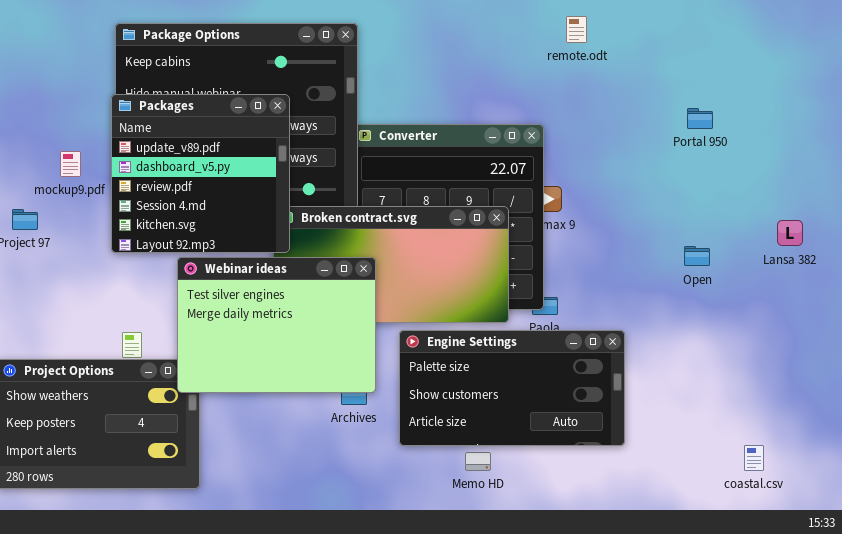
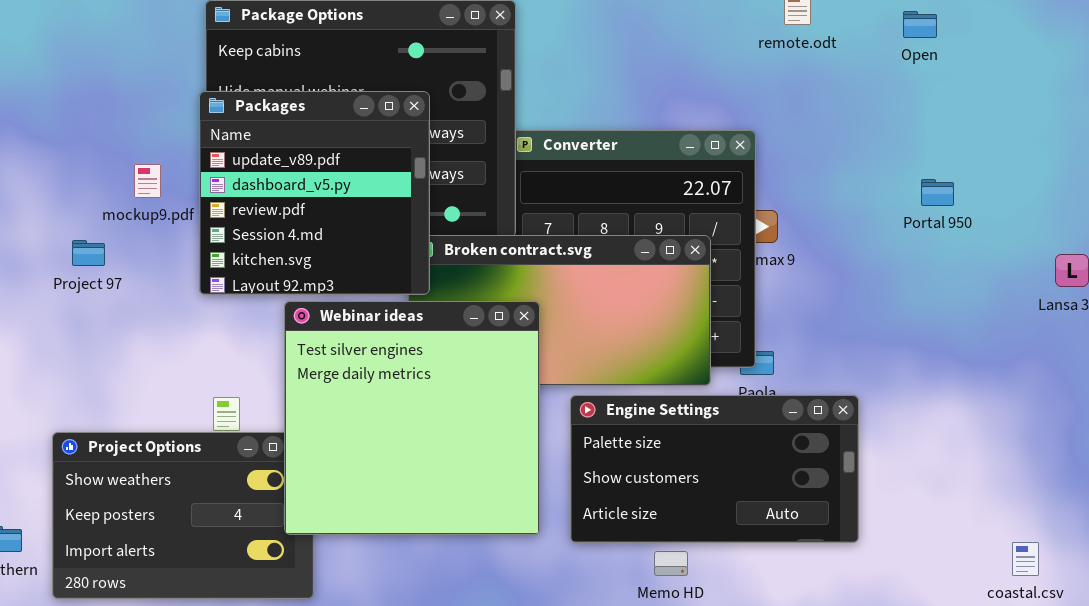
Portal 950: [687,108,713,129] -> [921,179,954,206], moved
Open: [684,246,710,266] -> [903,11,937,38], moved
Webinar ideas: [177,257,376,393] -> [284,301,540,535], resized

